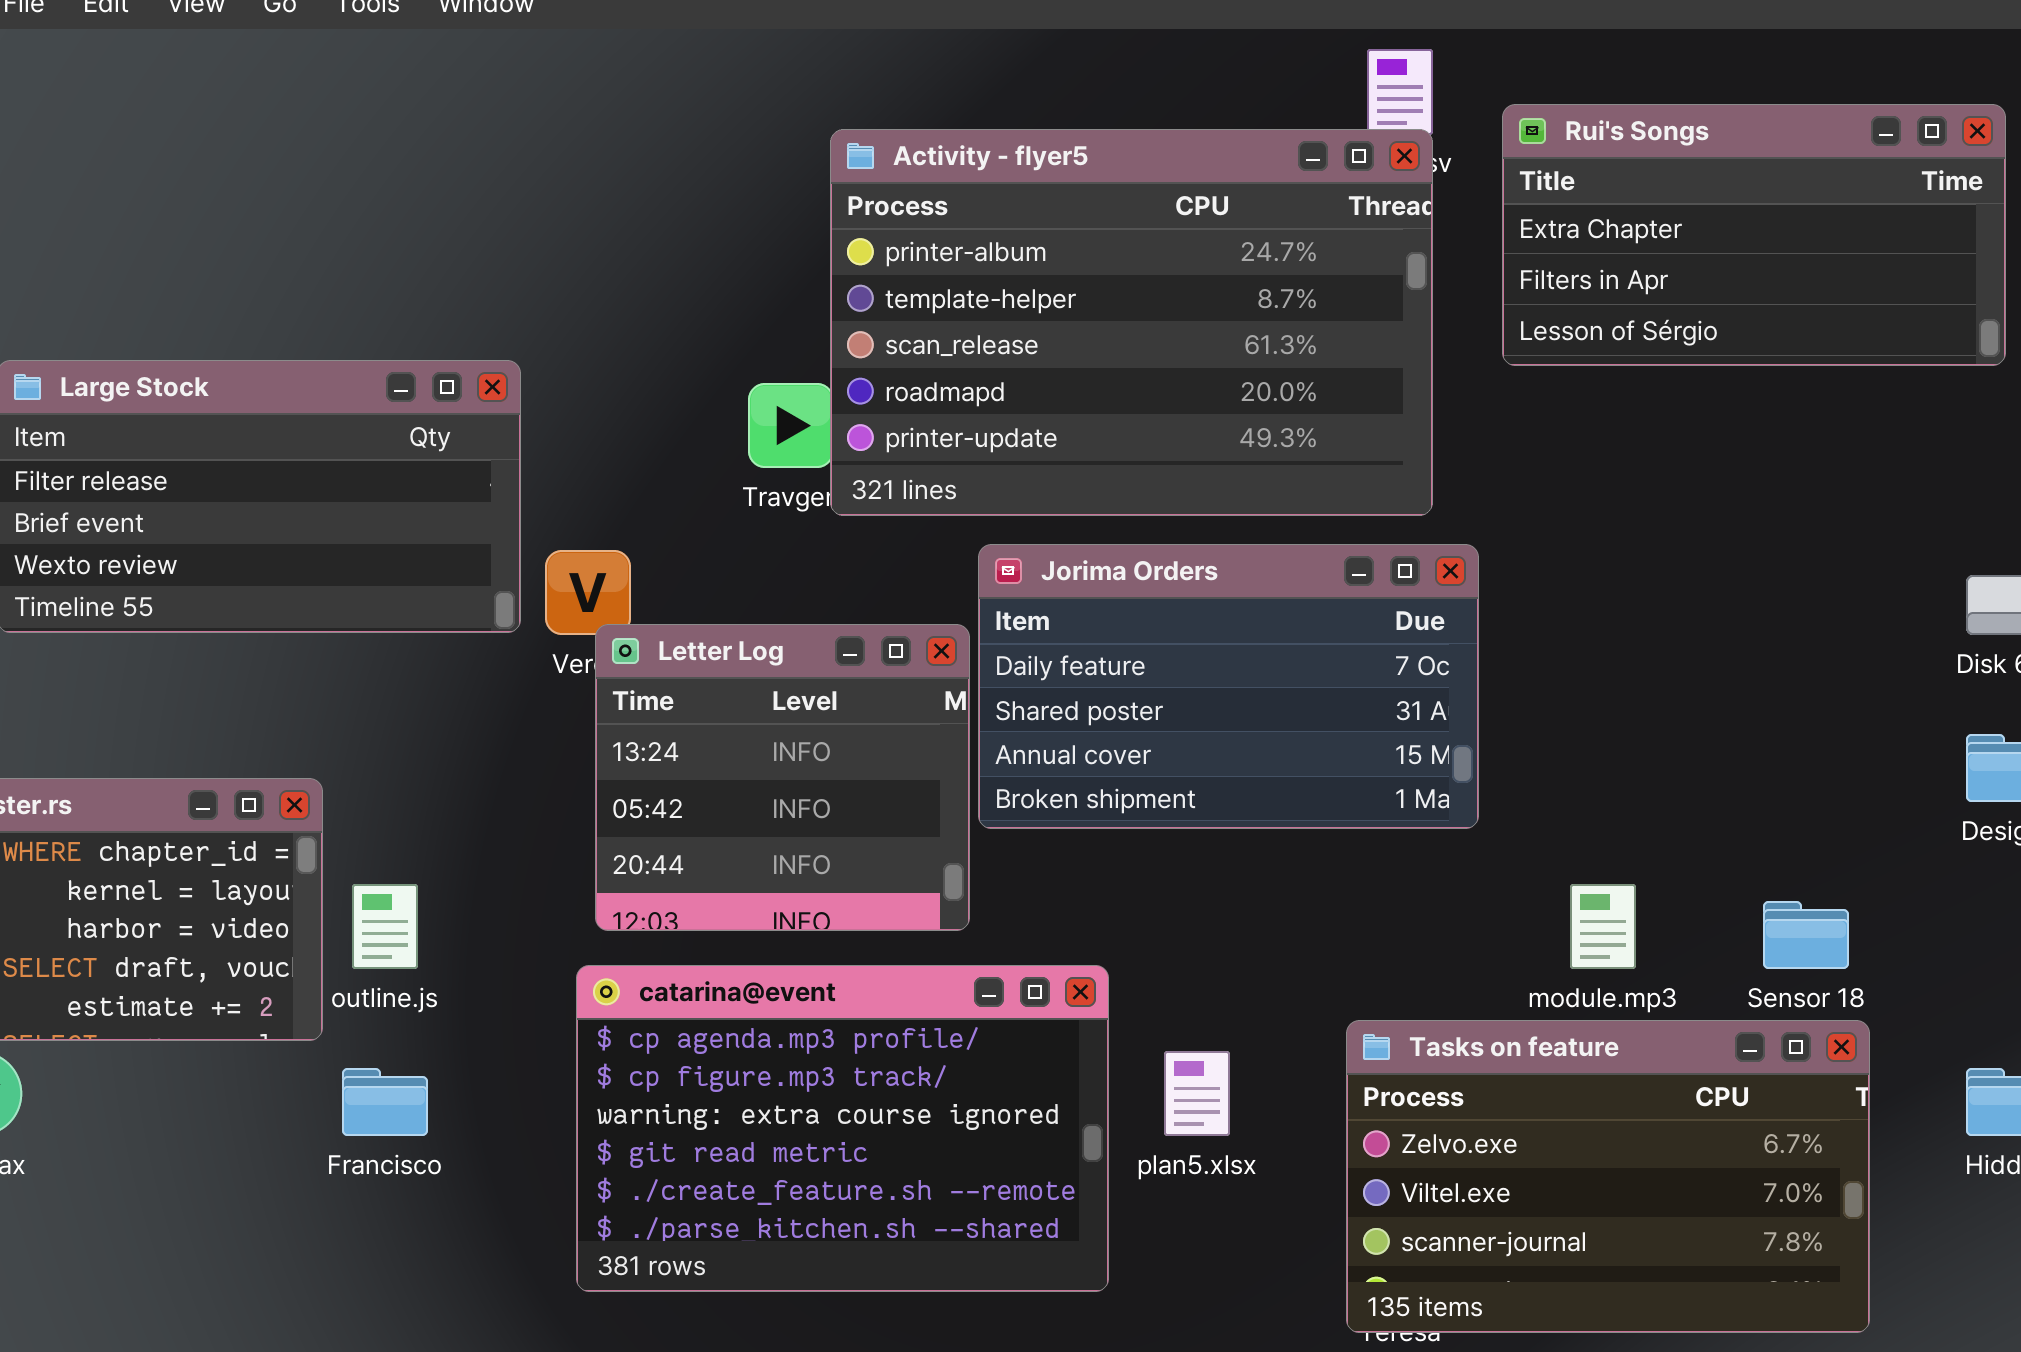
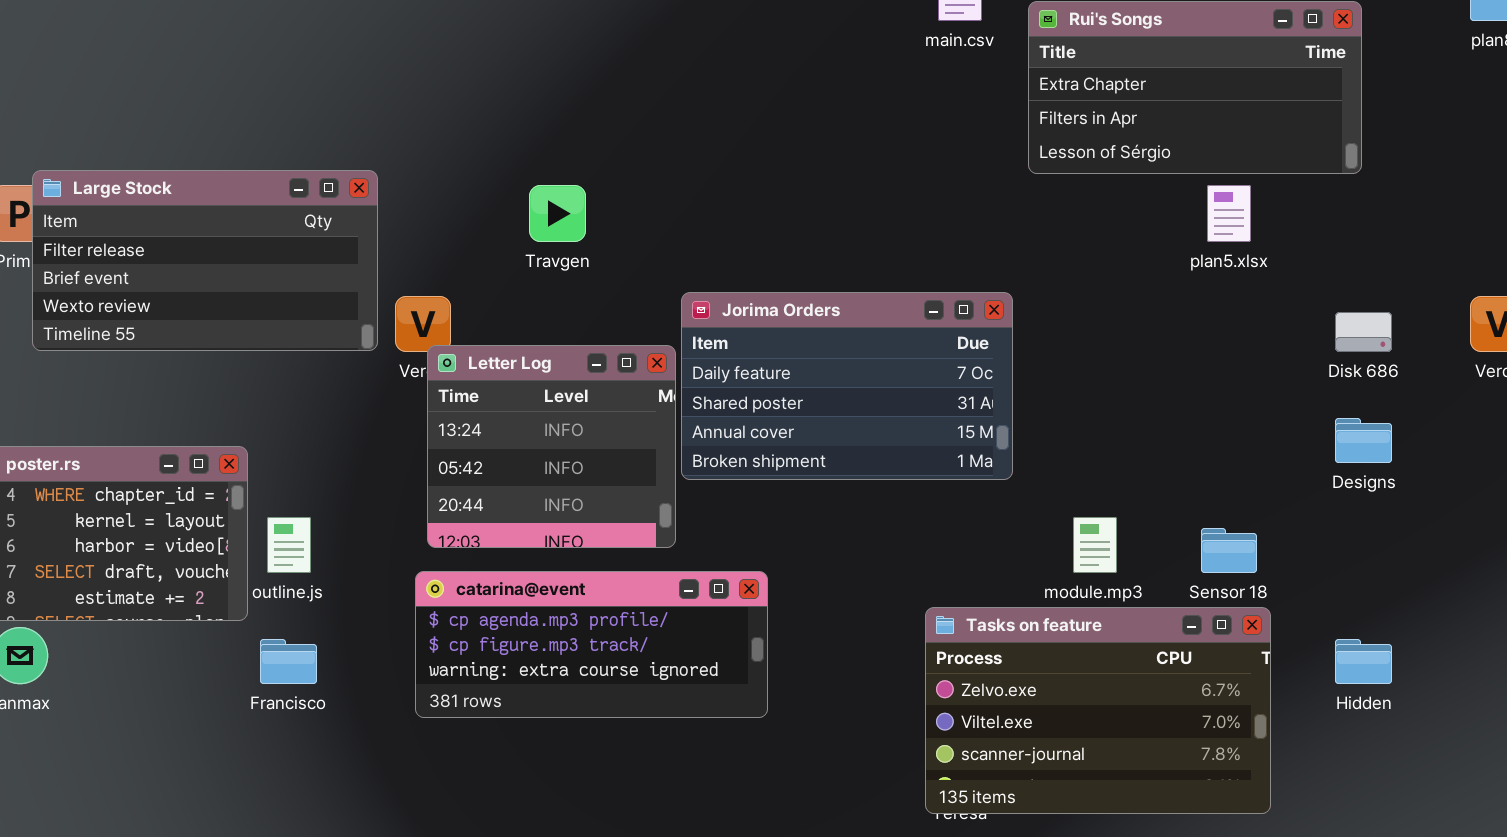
Activity - flyer5: [830,129,1433,516] -> none, closed
catarina@event: [576,965,1109,1292] -> [415,571,768,718], resized
plan5.xlsx: [1164,1051,1230,1136] -> [1207,185,1251,242], moved

